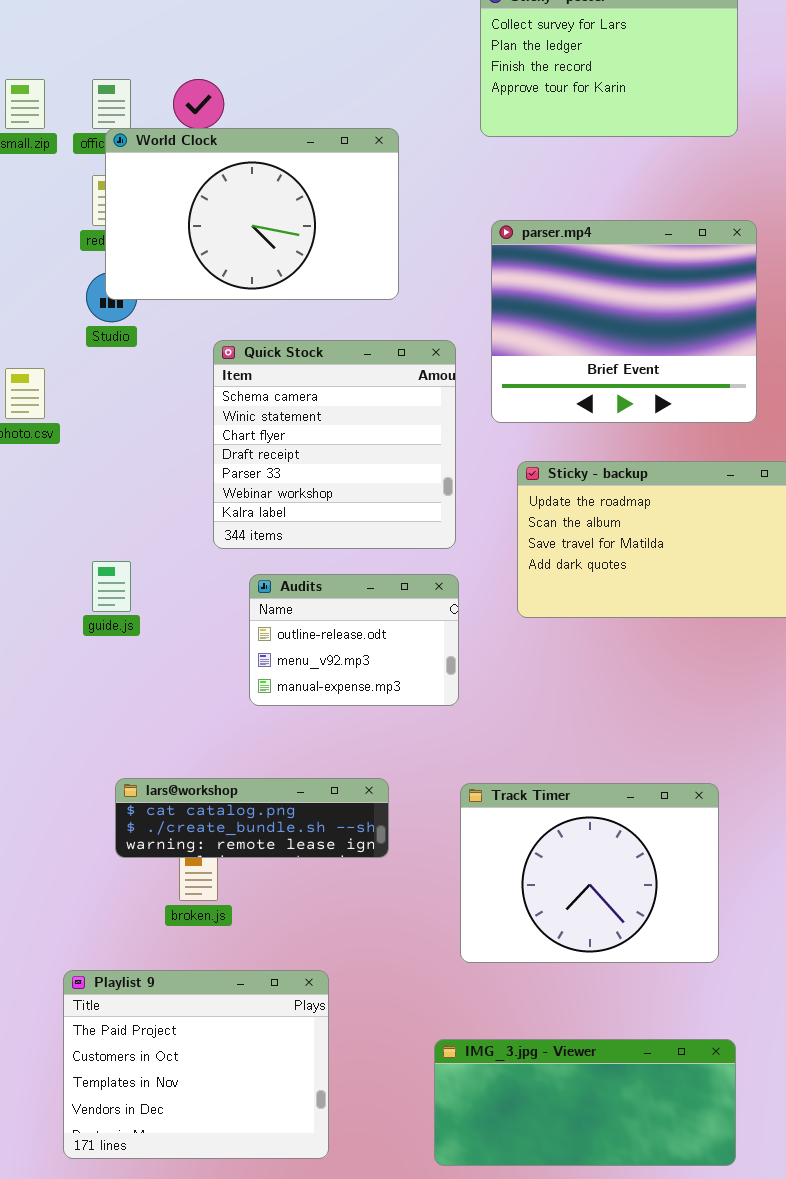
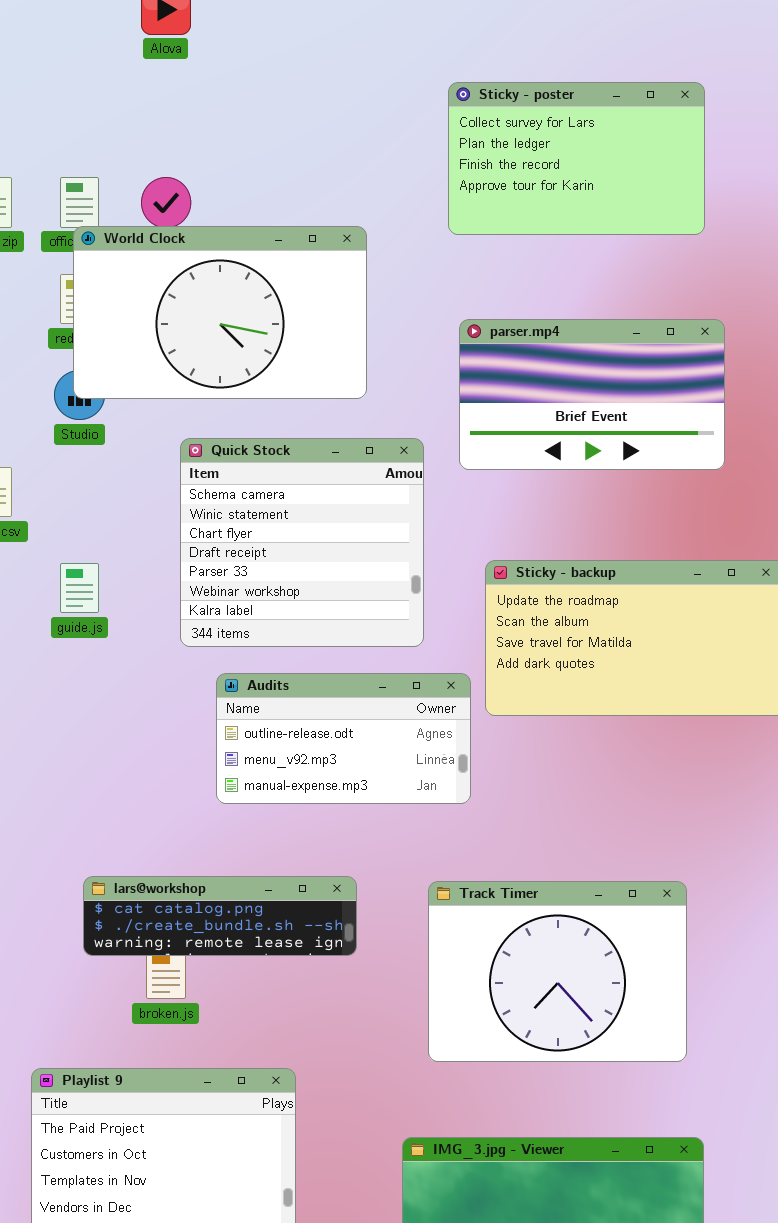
parser.mp4: [491,220,757,423] -> [459,319,725,470], resized
guide.js: [92,561,131,612] -> [60,563,99,613], moved
Audits: [249,574,459,706] -> [216,673,471,804], resized

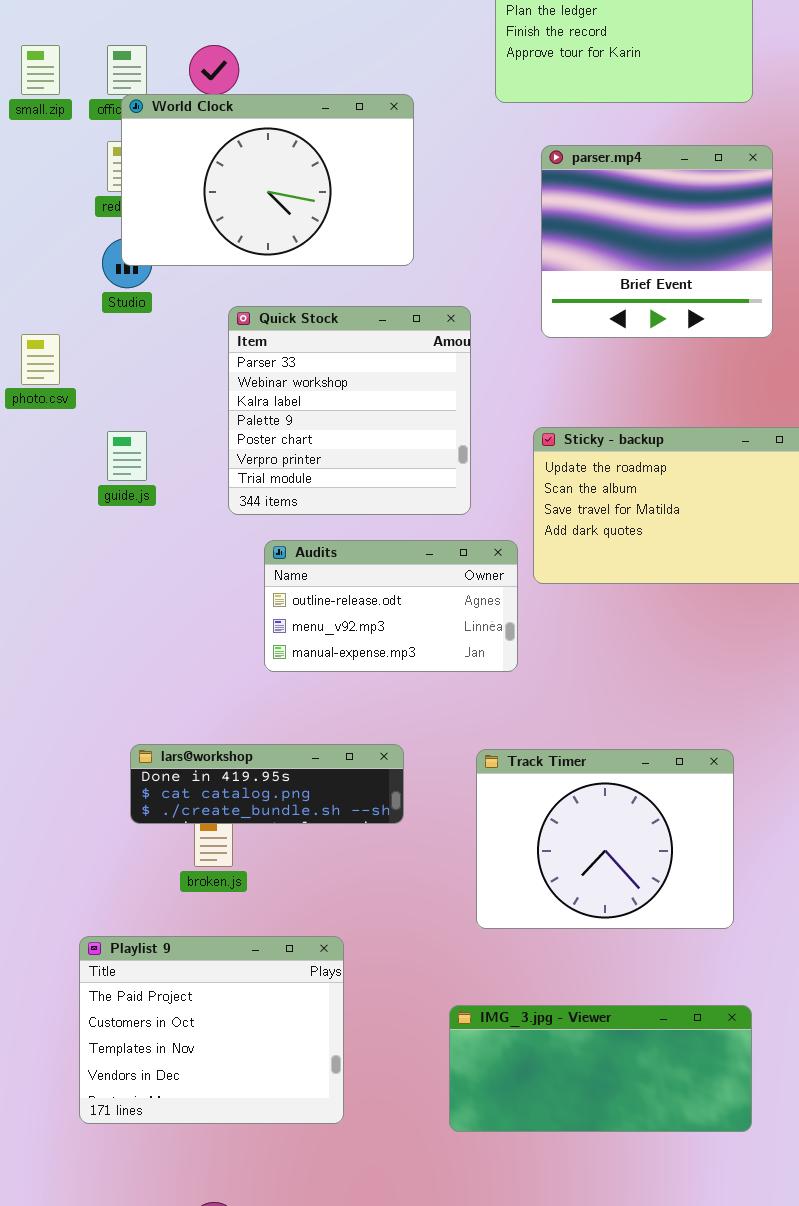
parser.mp4: [459,319,725,470] -> [541,145,773,338], resized
Quick Stock: [180,438,424,647] -> [228,306,471,515], scrolled down 4 rows
lars@workshop: [83,876,357,956] -> [130,744,404,824], scrolled up 1 row

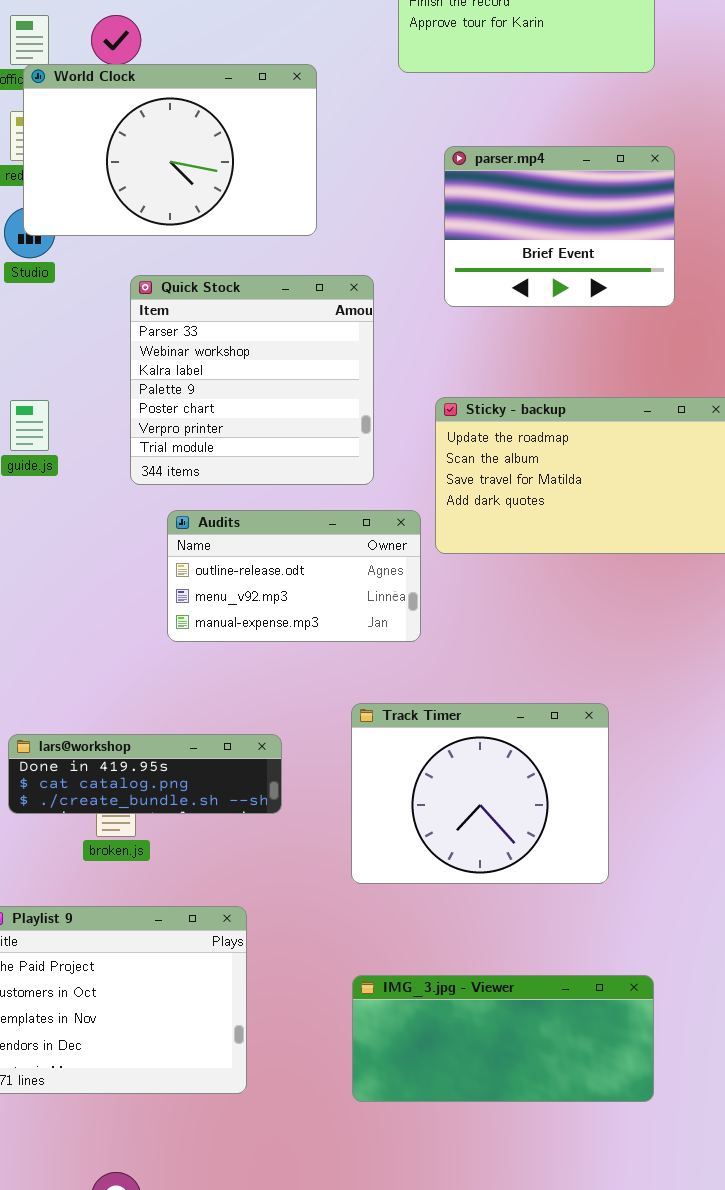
parser.mp4: [541,145,773,338] -> [444,146,675,307], resized
lars@workshop: [130,744,404,824] -> [8,734,282,814], moved
Track Timer: [476,749,734,929] -> [351,703,609,884], moved

